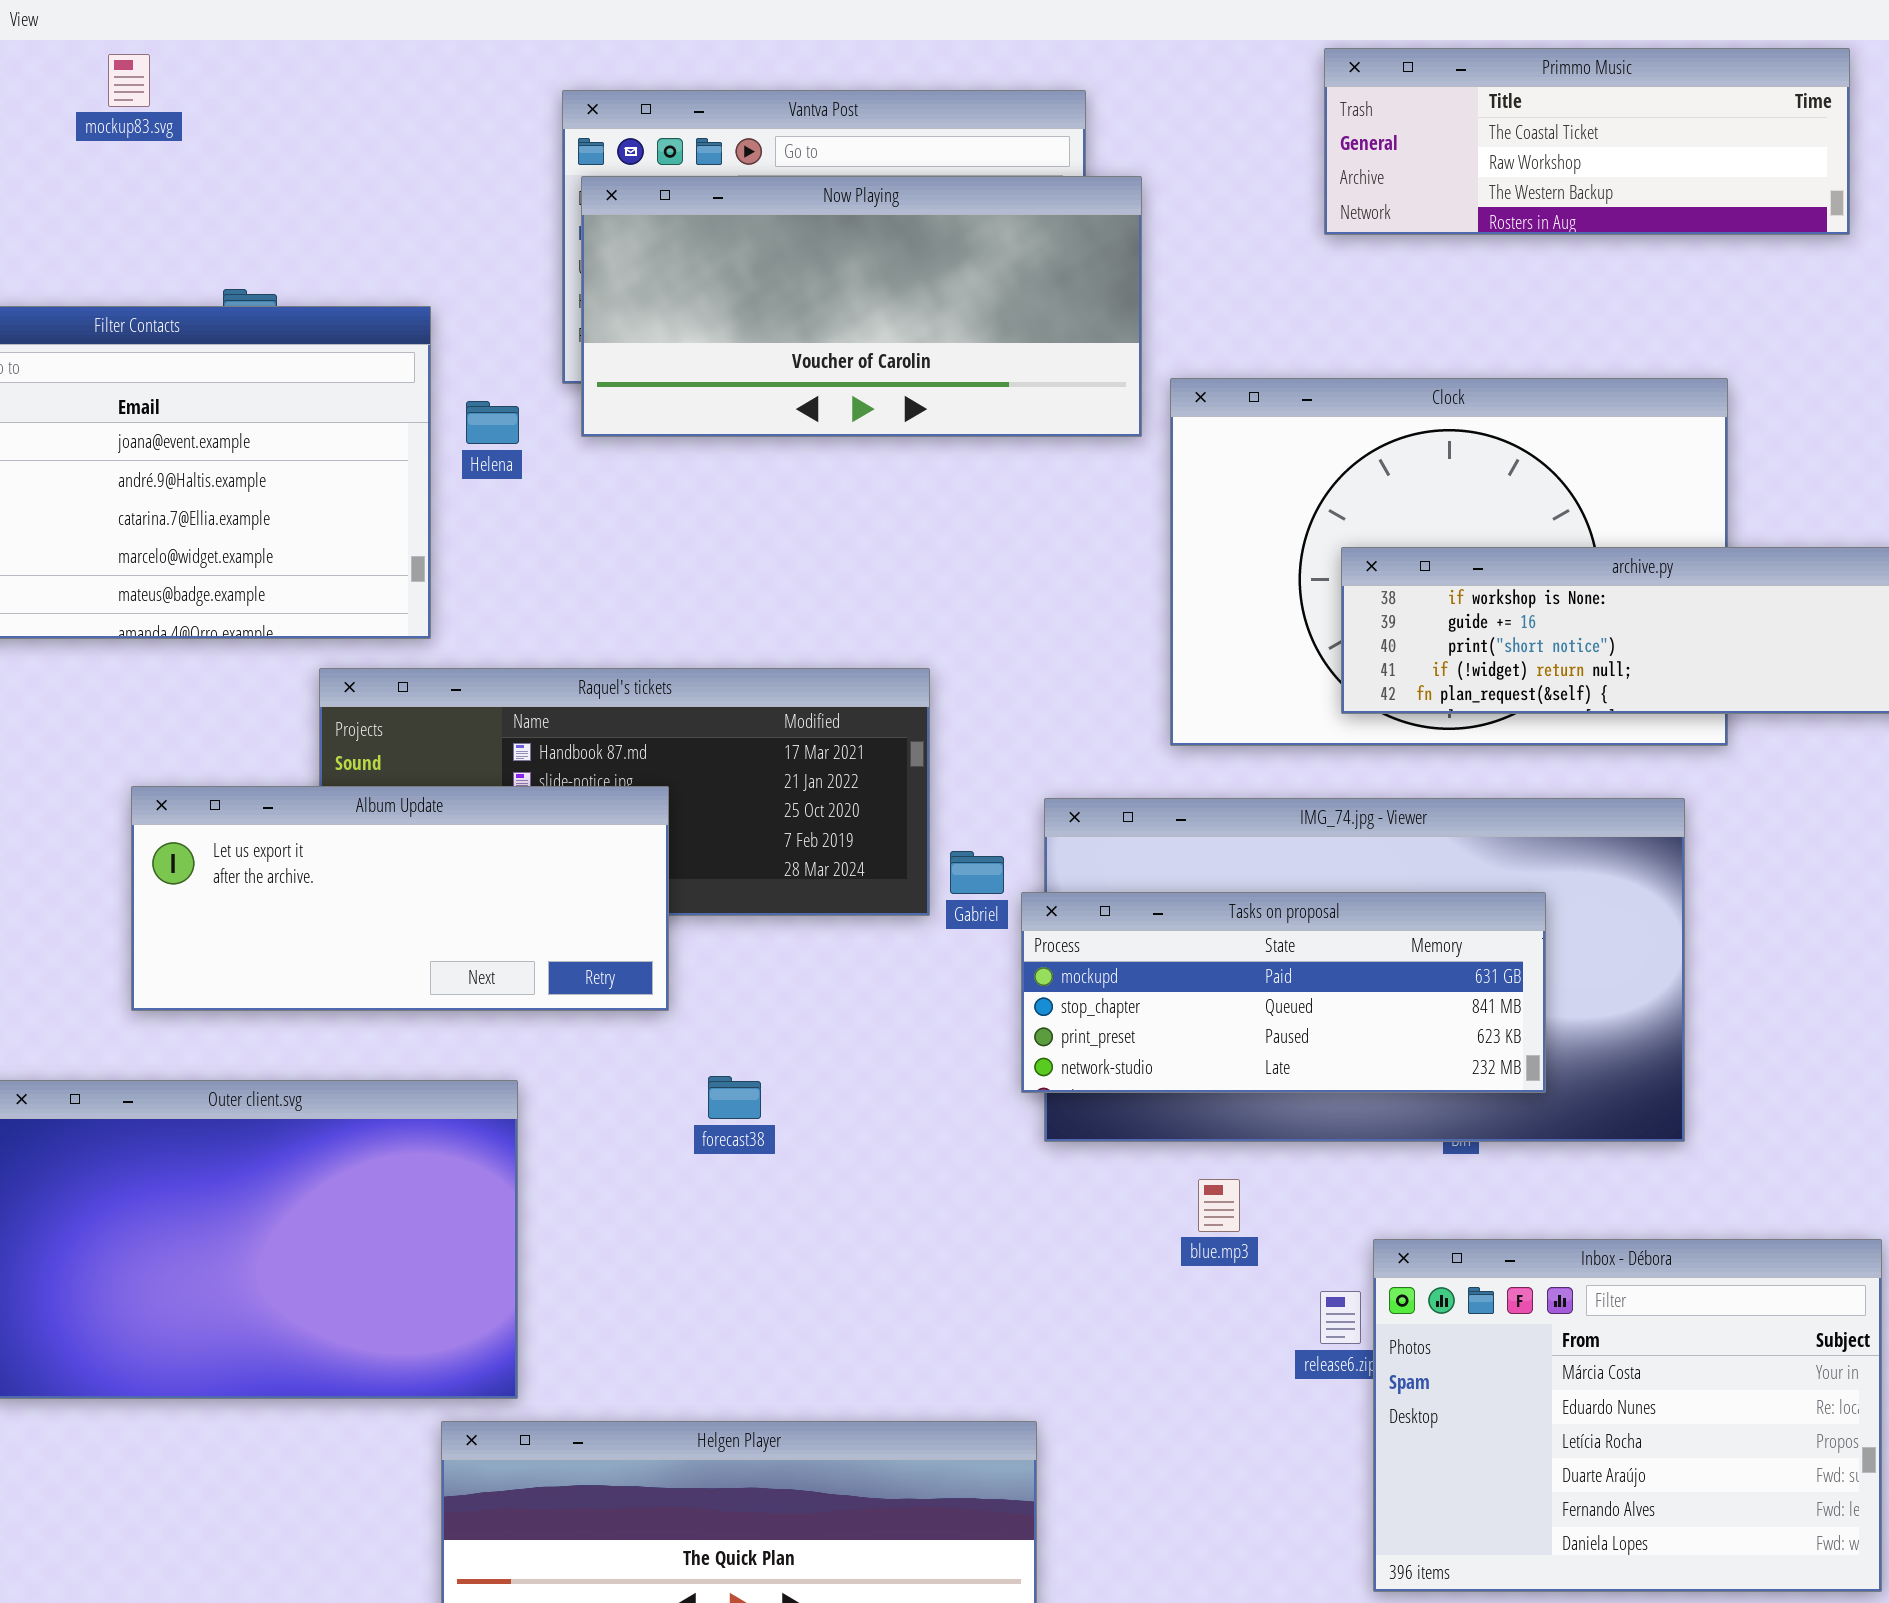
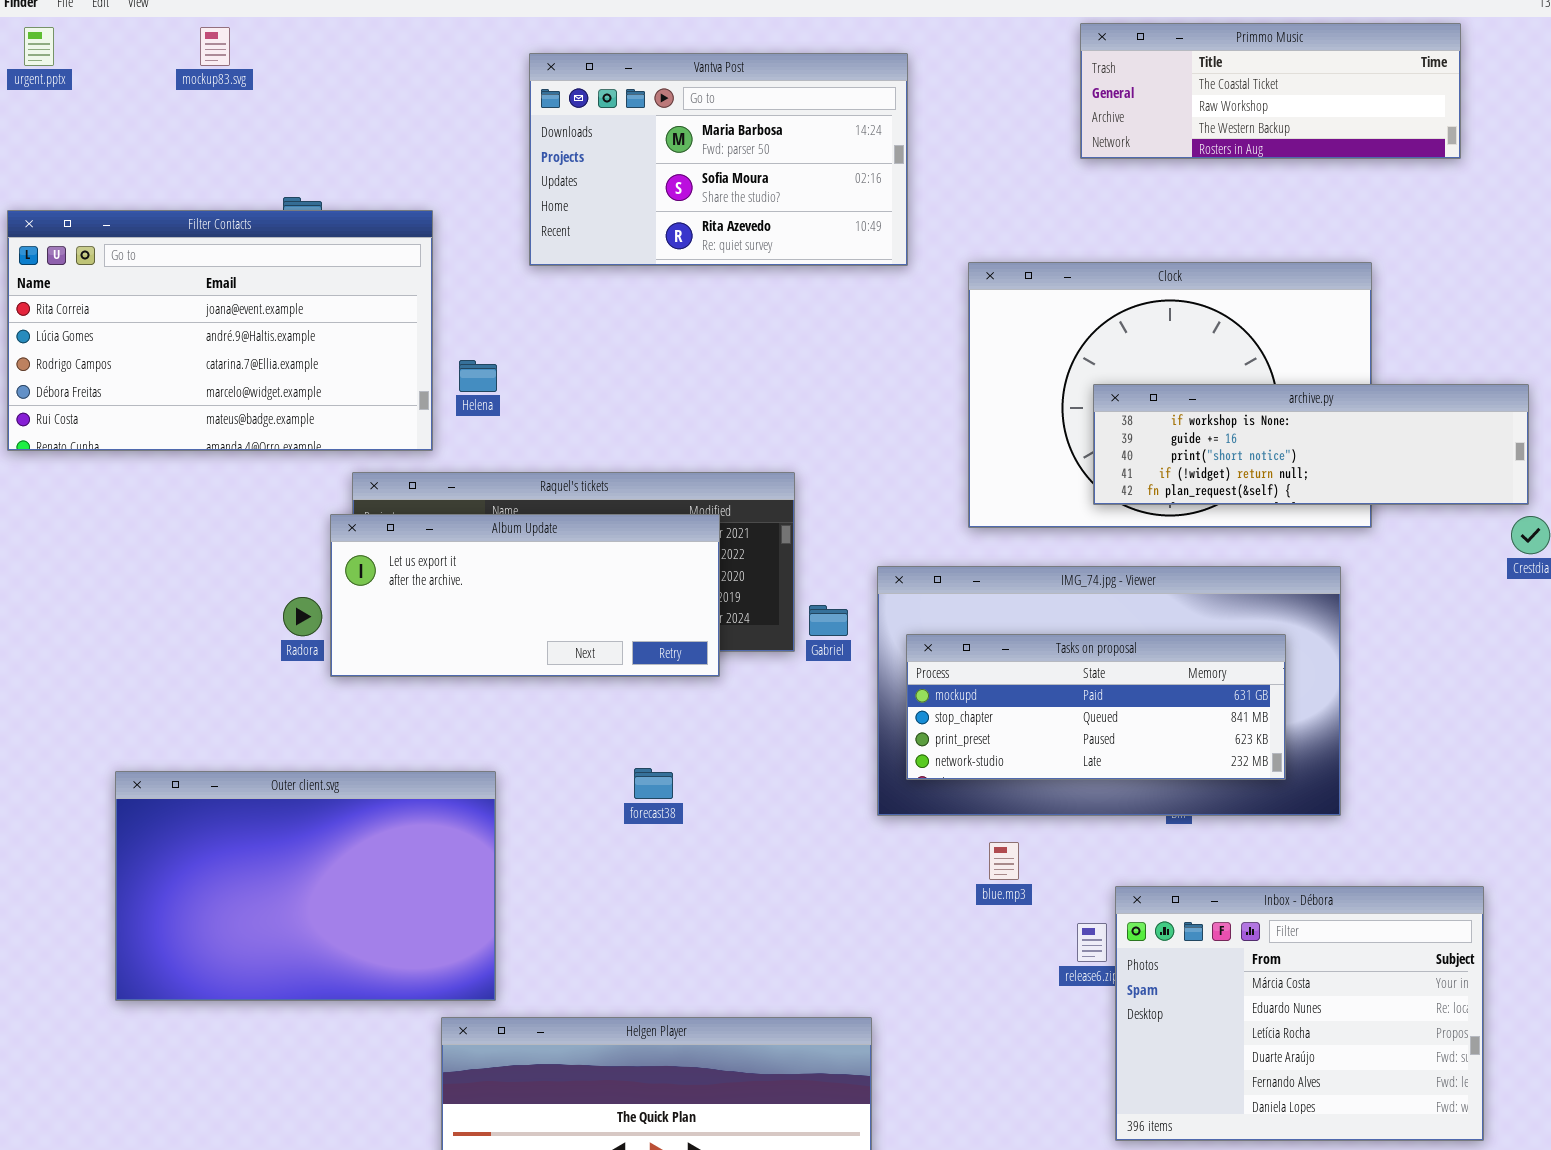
Now Playing: [581,176,1142,437] -> none, closed
Helena: [466,401,519,444] -> [459,360,497,392], moved
Album Update: [131,786,669,1011] -> [330,514,720,677], moved
Tasks on proposal: [1021,892,1546,1093] -> [906,634,1286,780], moved

